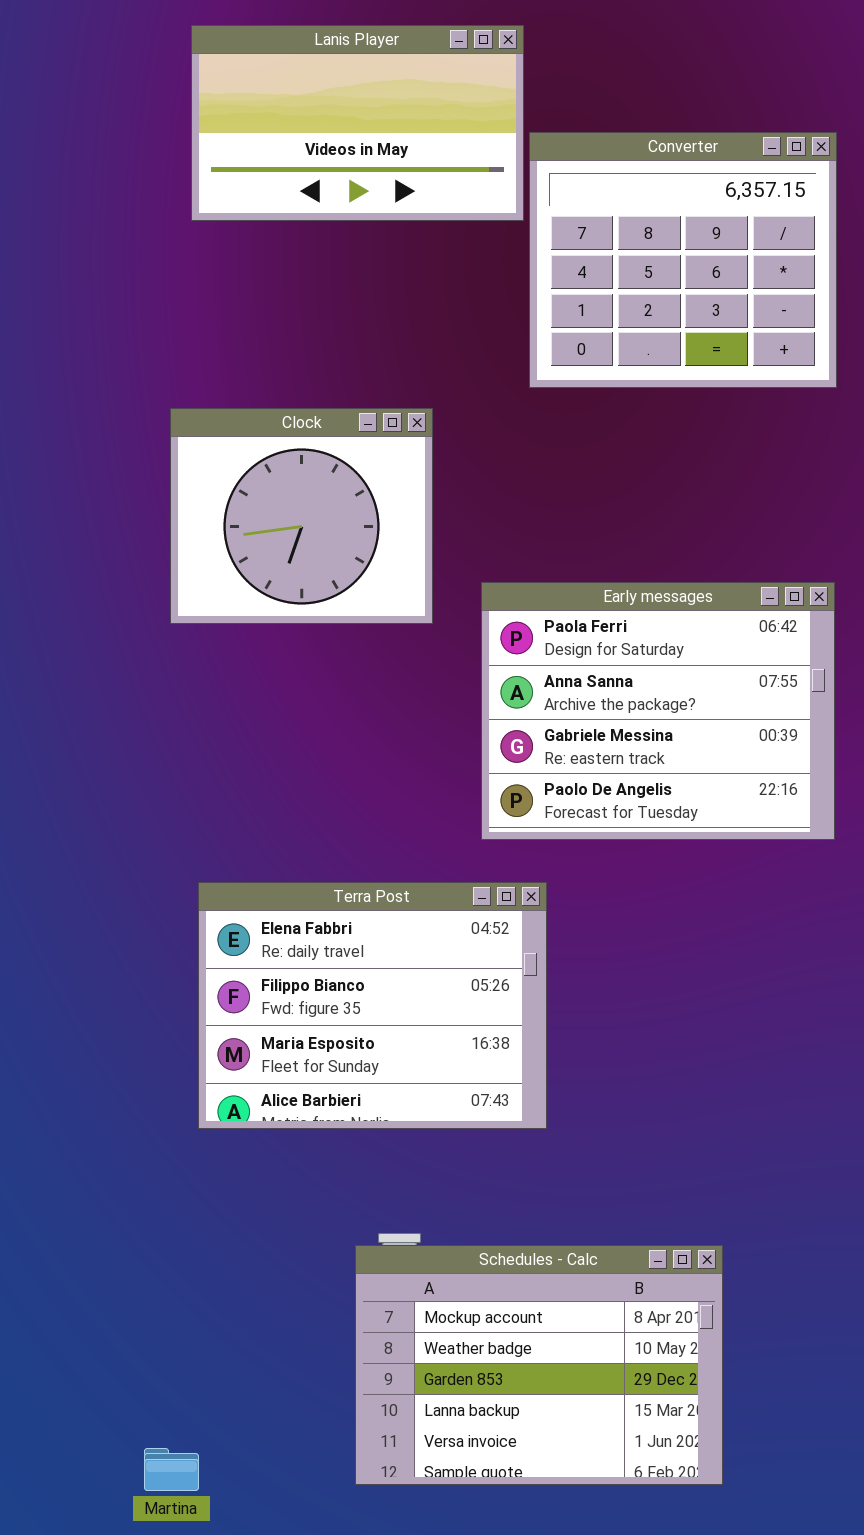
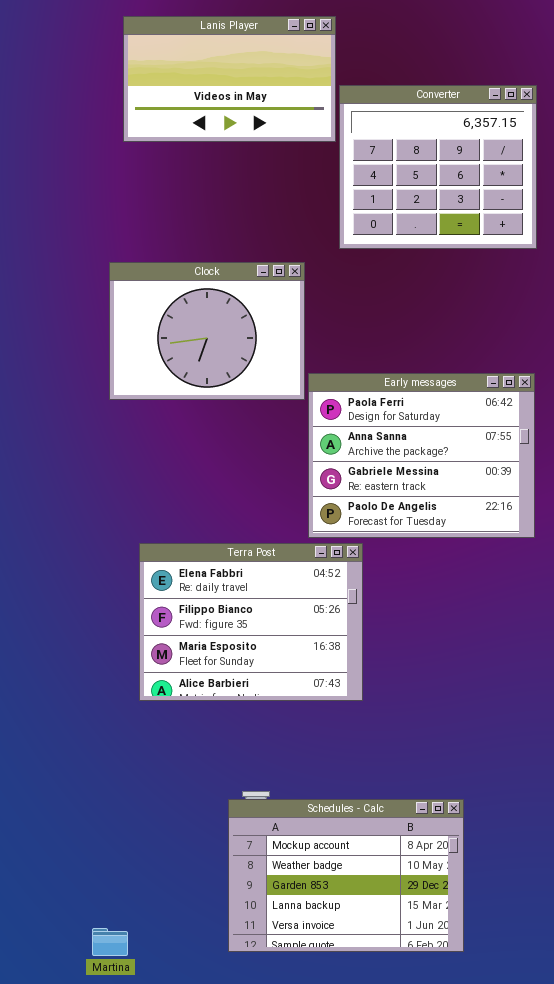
Clock: [170,408,433,624] -> [109,262,305,400], resized
Terra Post: [198,882,547,1129] -> [139,543,363,701], moved

